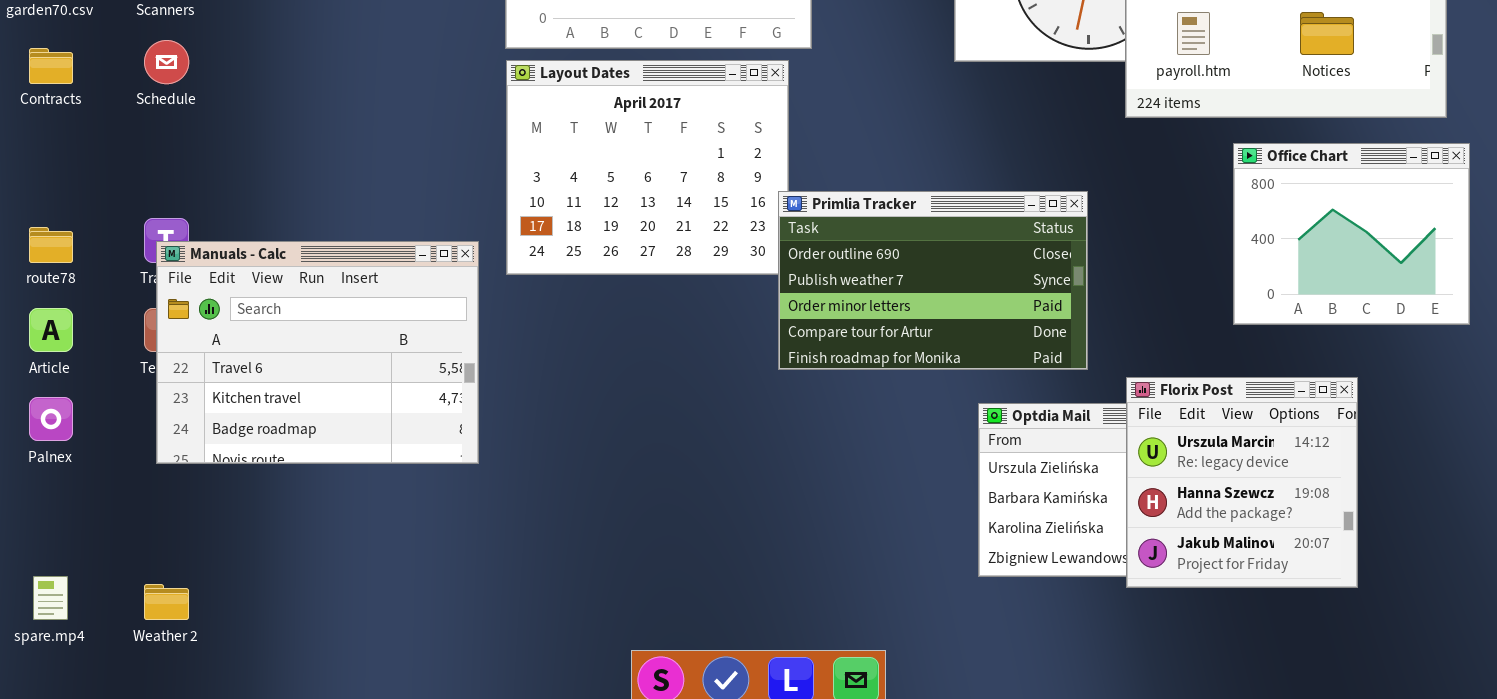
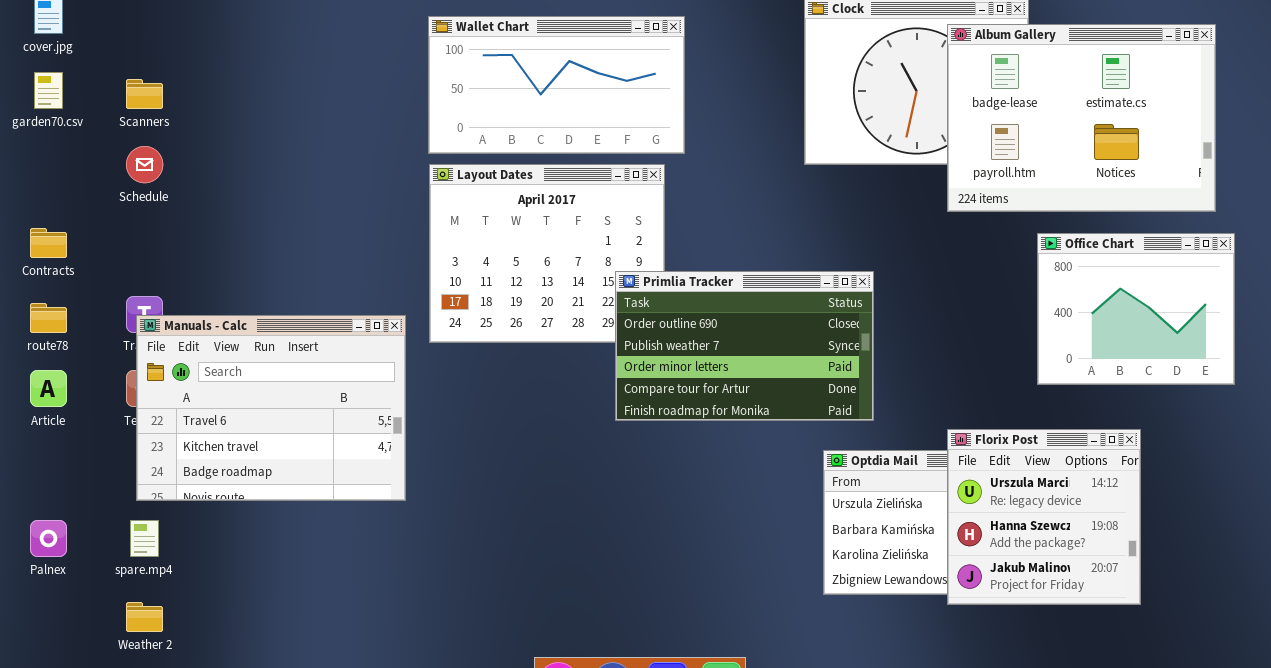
Contracts: [29,48,73,84] -> [30,228,67,258], moved
Primlia Tracker: [778,191,1088,370] -> [615,271,874,421], moved
Palnex: [29,397,73,441] -> [30,520,67,557], moved
spare.mp4: [33,576,68,620] -> [130,520,159,557], moved

